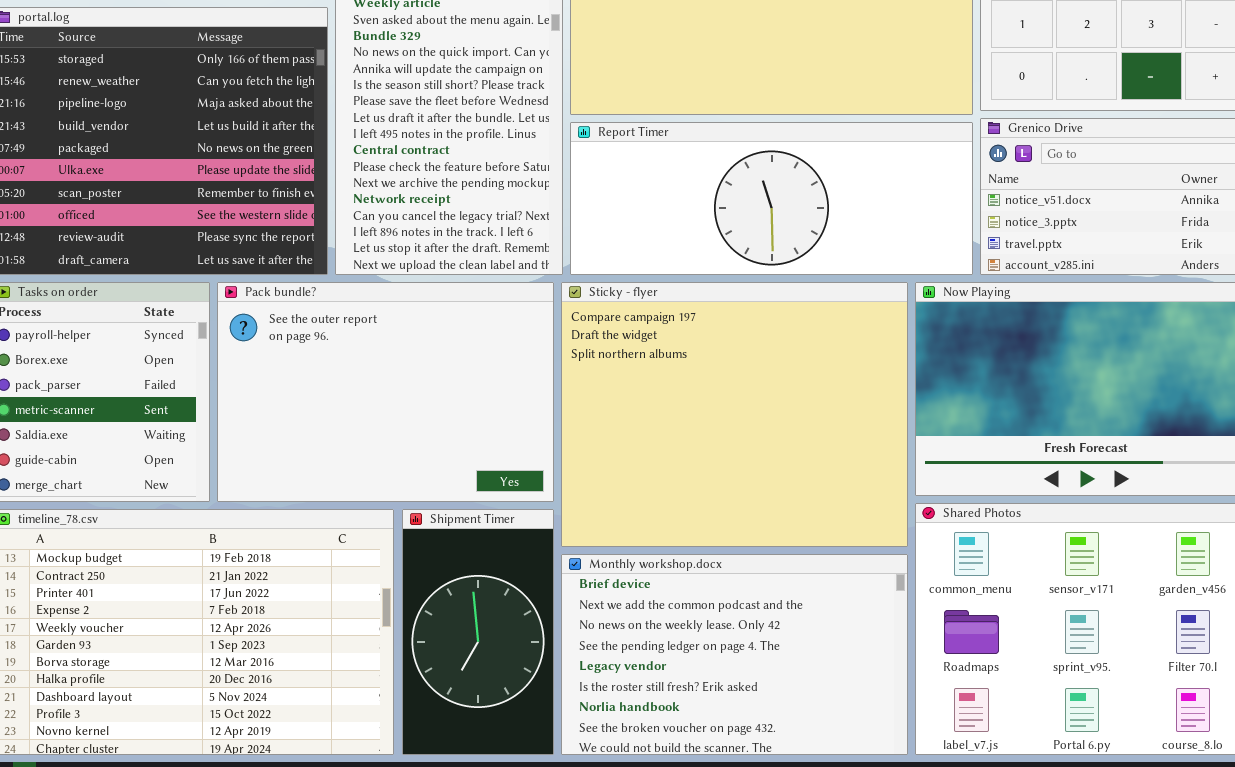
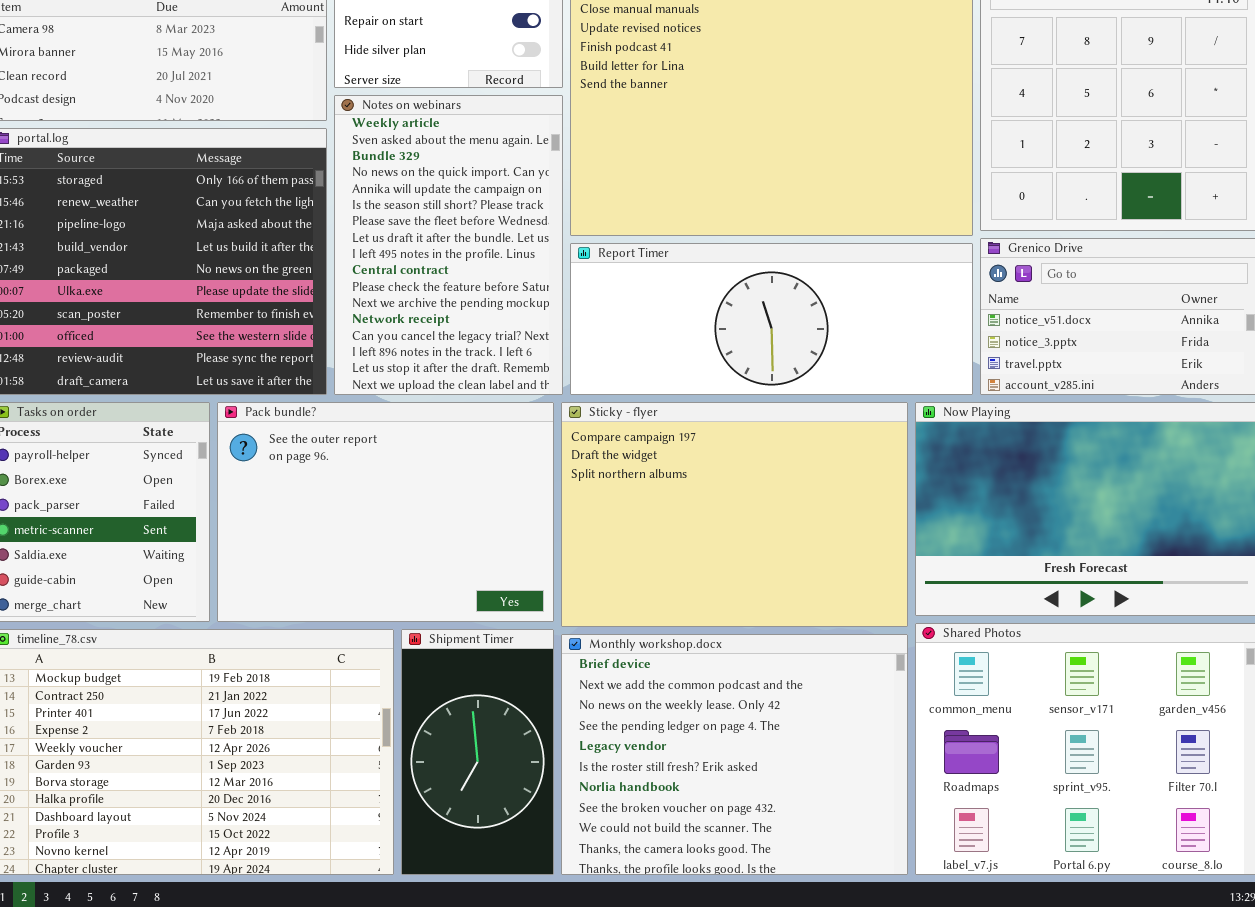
Sticky - flyer: [561,282,908,547] -> [561,402,908,627], resized
Monthly workshop.docx: [561,554,908,755] -> [561,634,908,875], resized

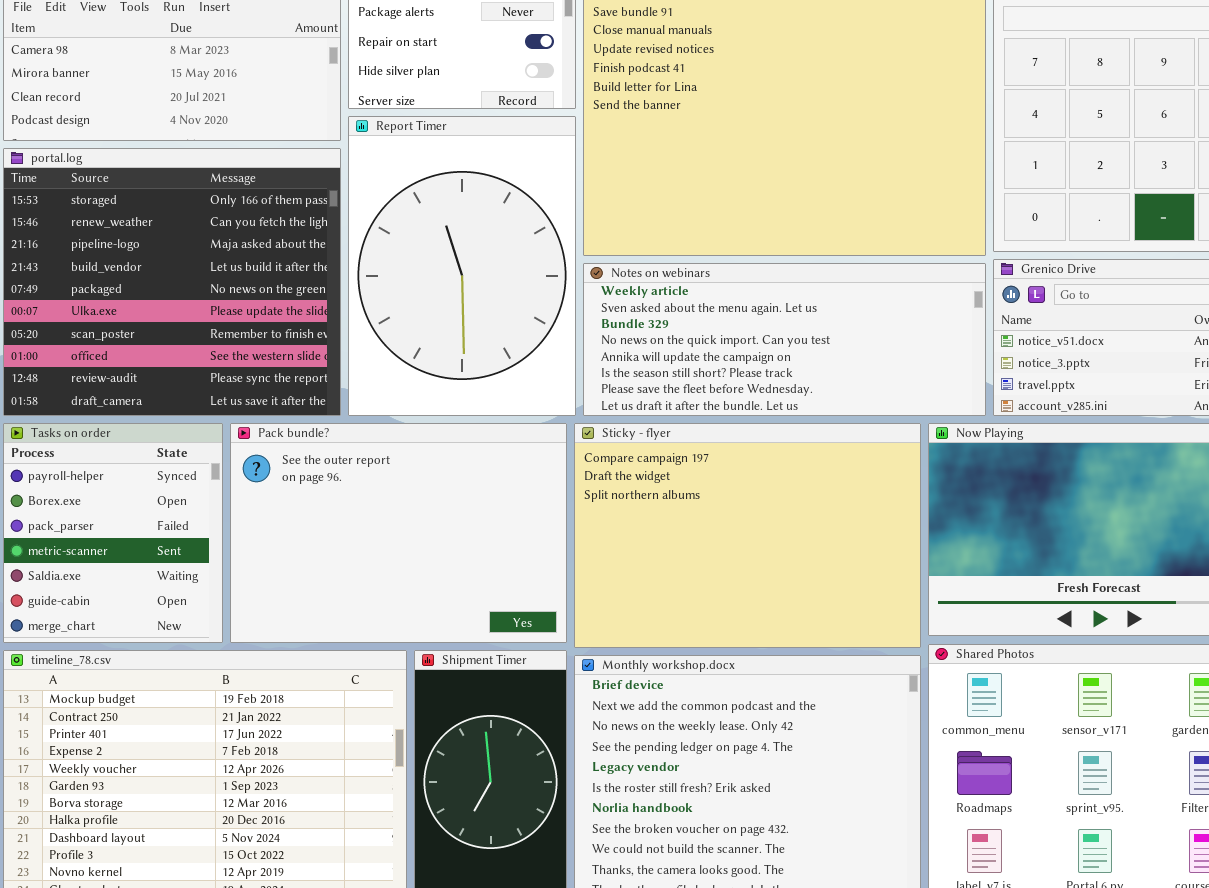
Notes on webinars: [334,95,563,395] -> [583,263,986,416], moved, resized
Report Timer: [570,243,973,395] -> [348,116,576,416], moved, resized

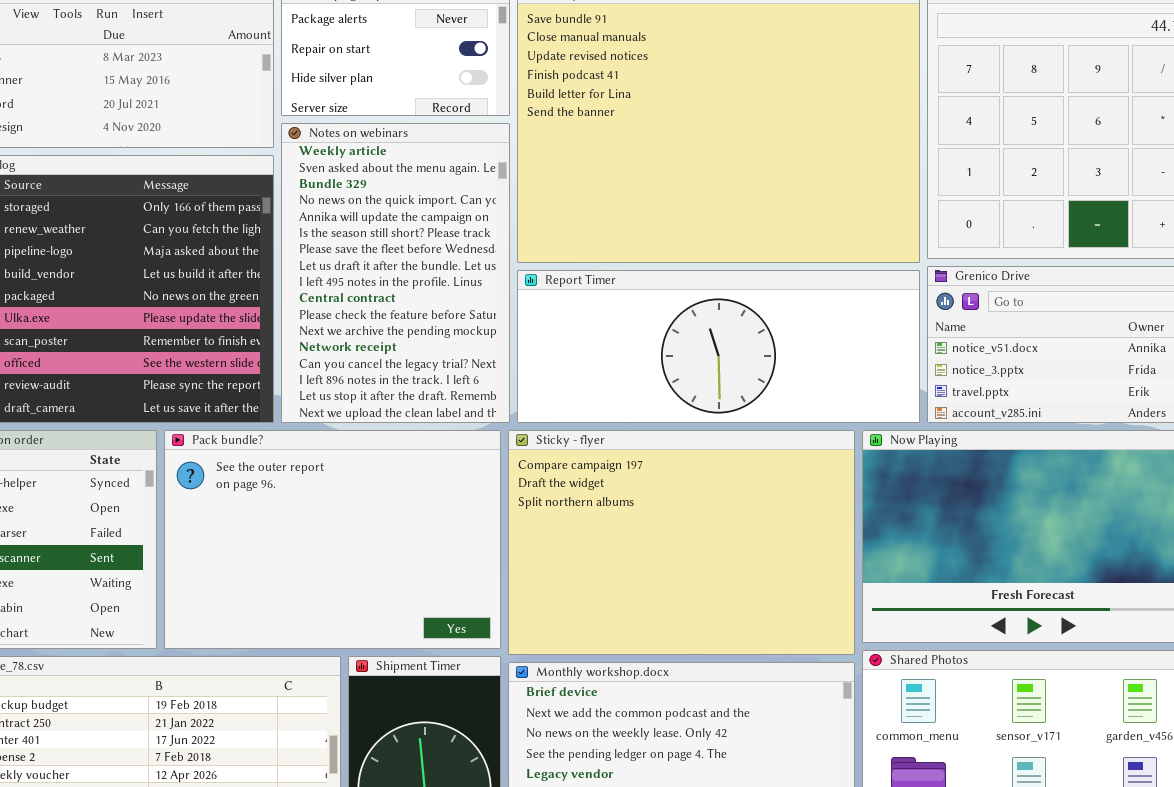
Report Timer: [348,116,576,416] -> [517,270,920,423], moved, resized
Notes on webinars: [583,263,986,416] -> [281,123,510,423], moved, resized

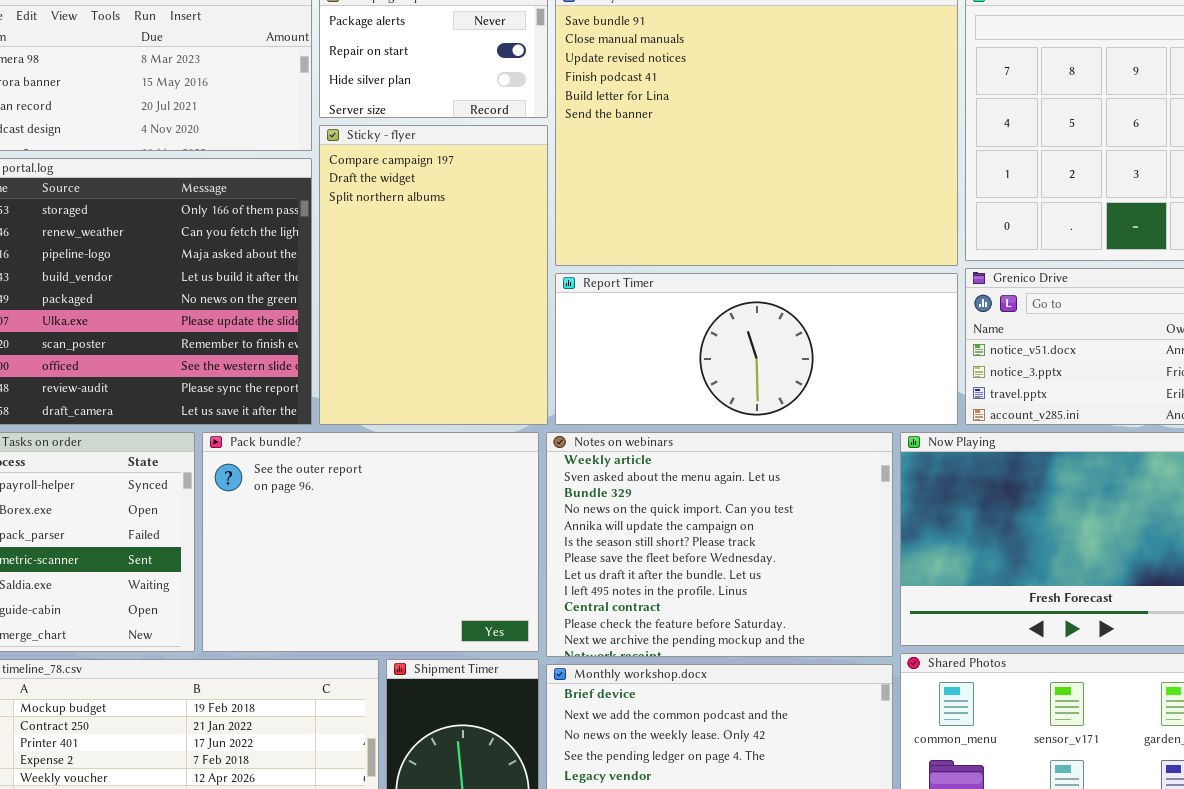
Notes on webinars: [281,123,510,423] -> [546,432,893,657], moved, resized
Sticky - flyer: [508,430,855,655] -> [319,125,548,425], moved, resized

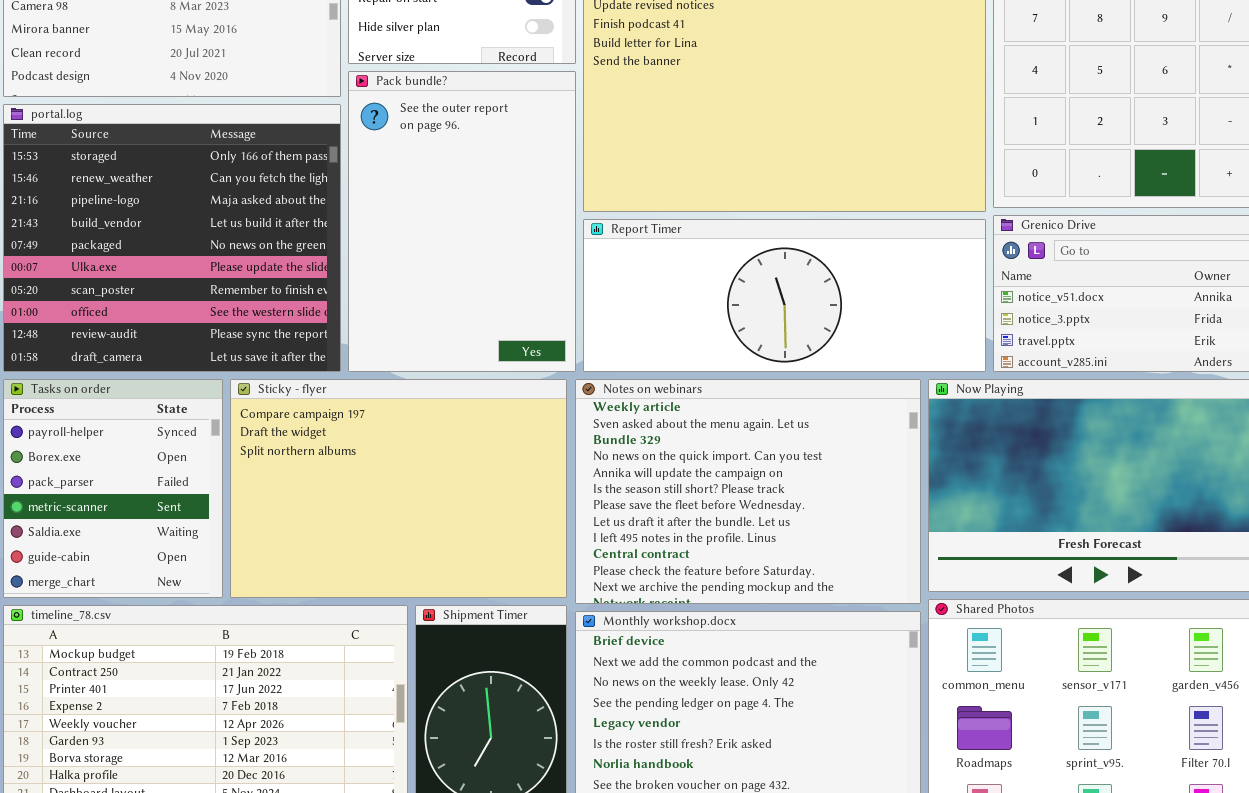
Sticky - flyer: [319,125,548,425] -> [230,379,567,598], moved, resized
Pack bundle?: [202,432,539,652] -> [348,71,576,372], moved, resized

